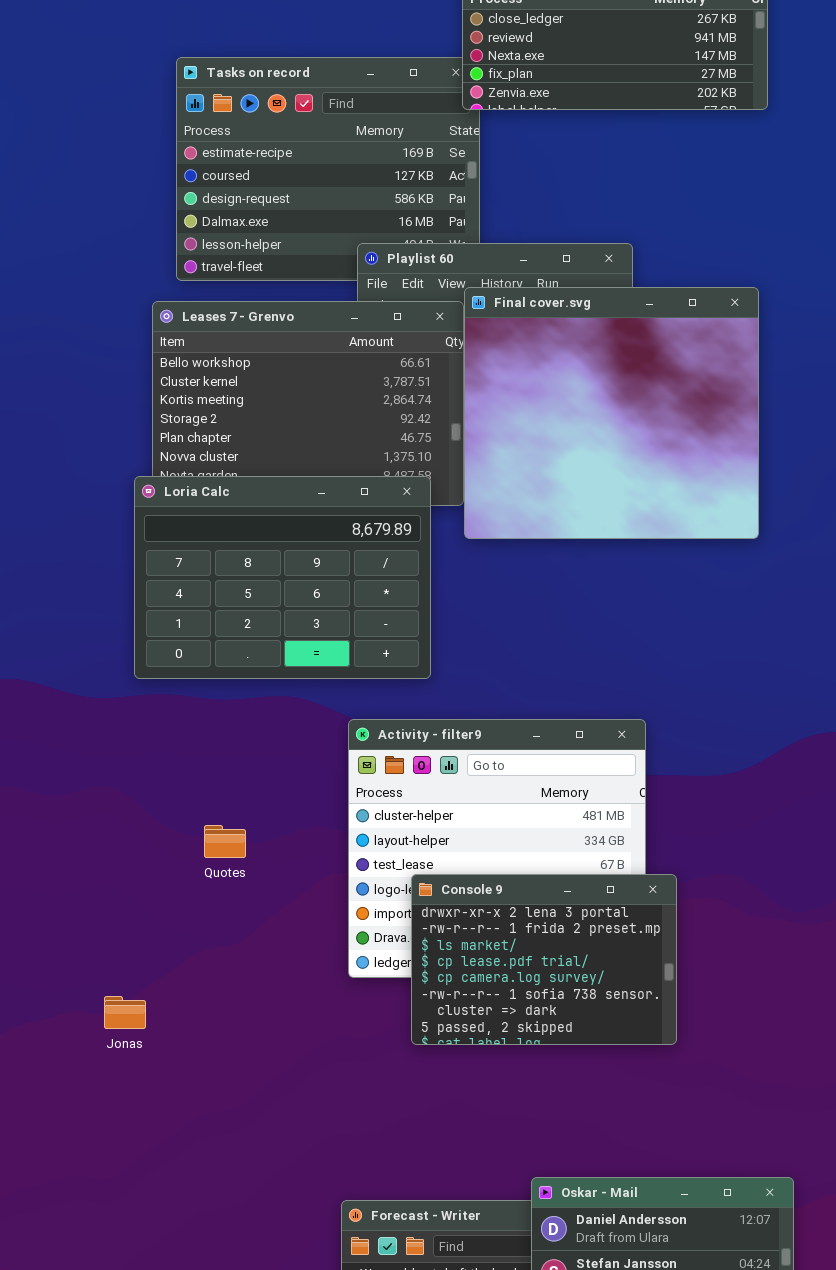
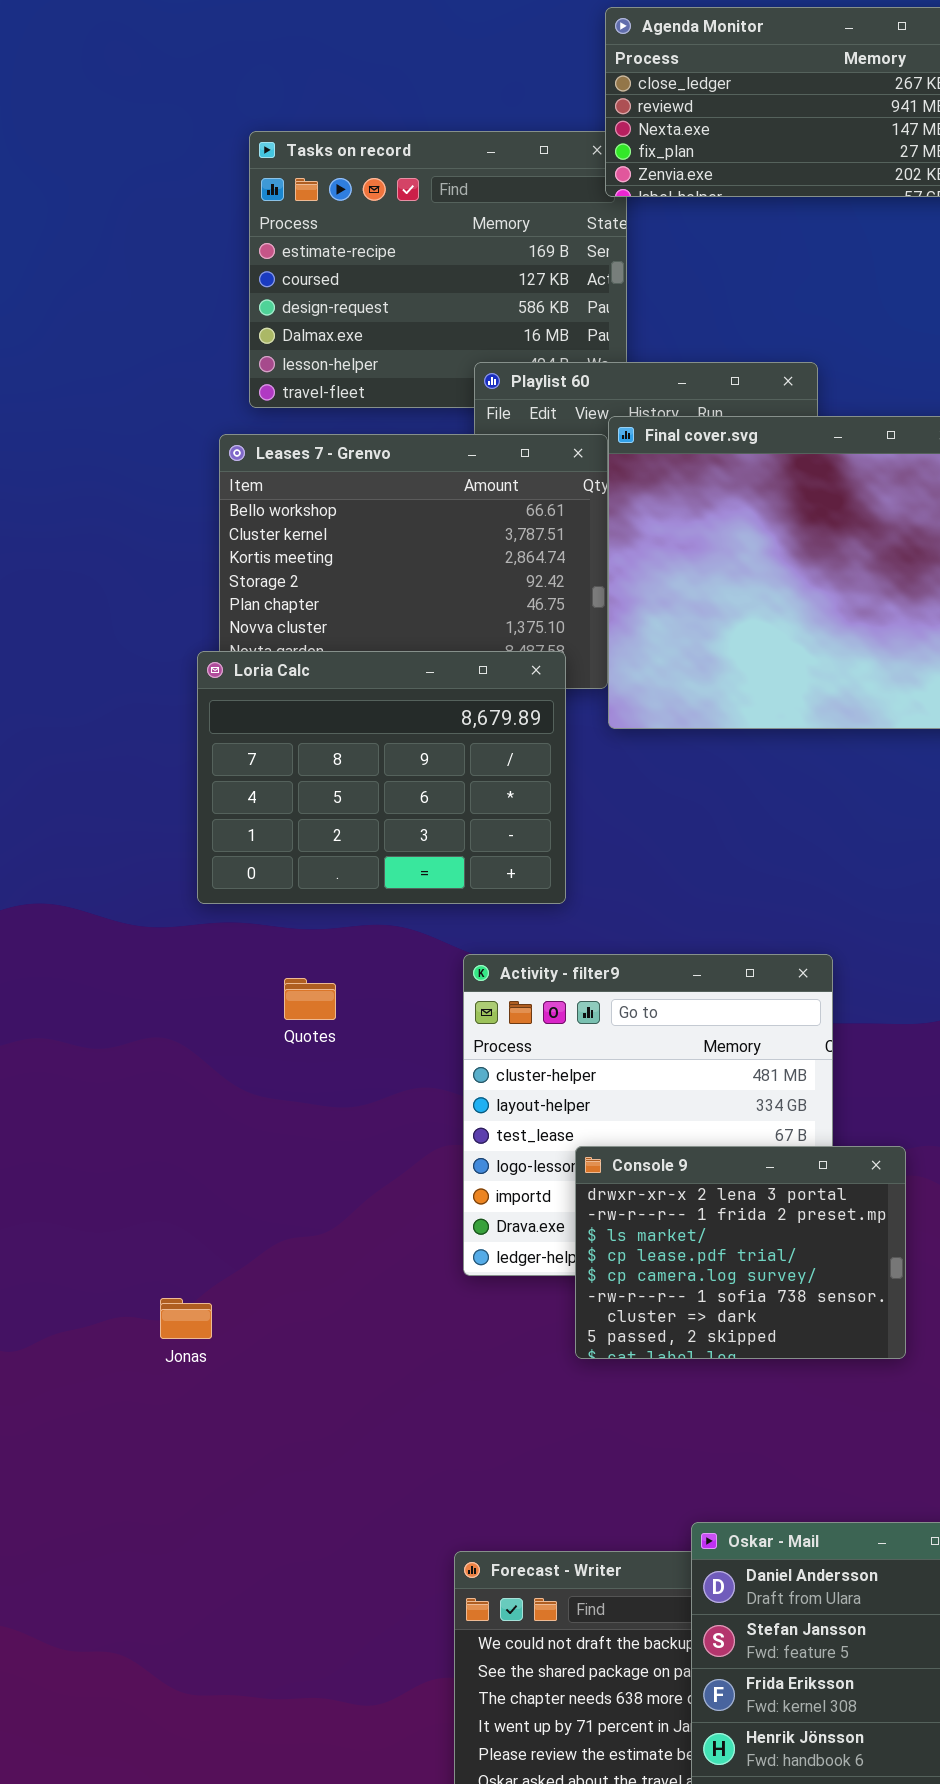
Quotes: [204,825,246,858] -> [284,978,336,1020], moved
Console 9: [411,874,677,1045] -> [575,1146,906,1359], moved

